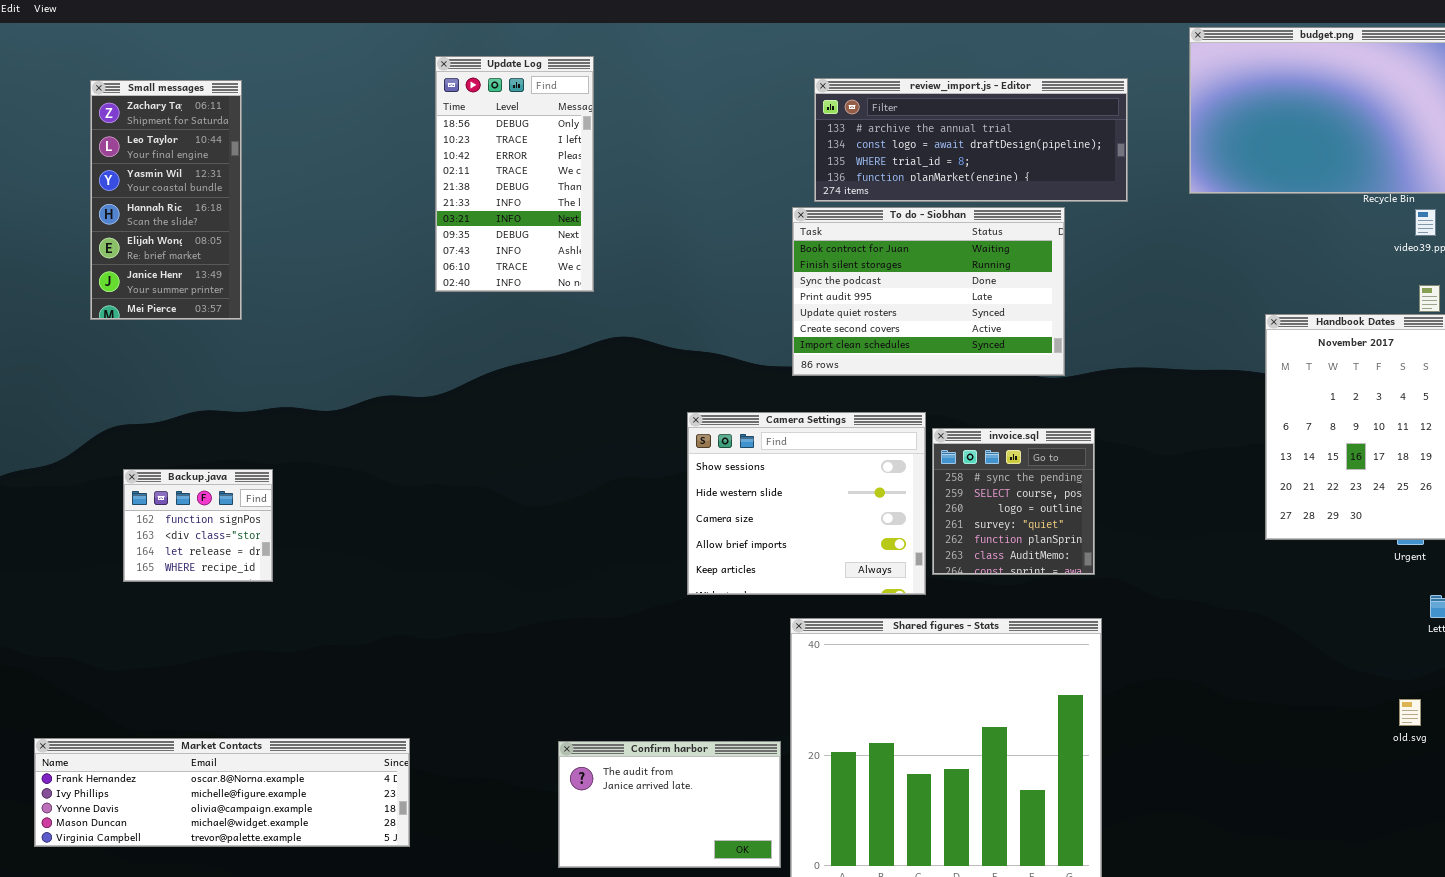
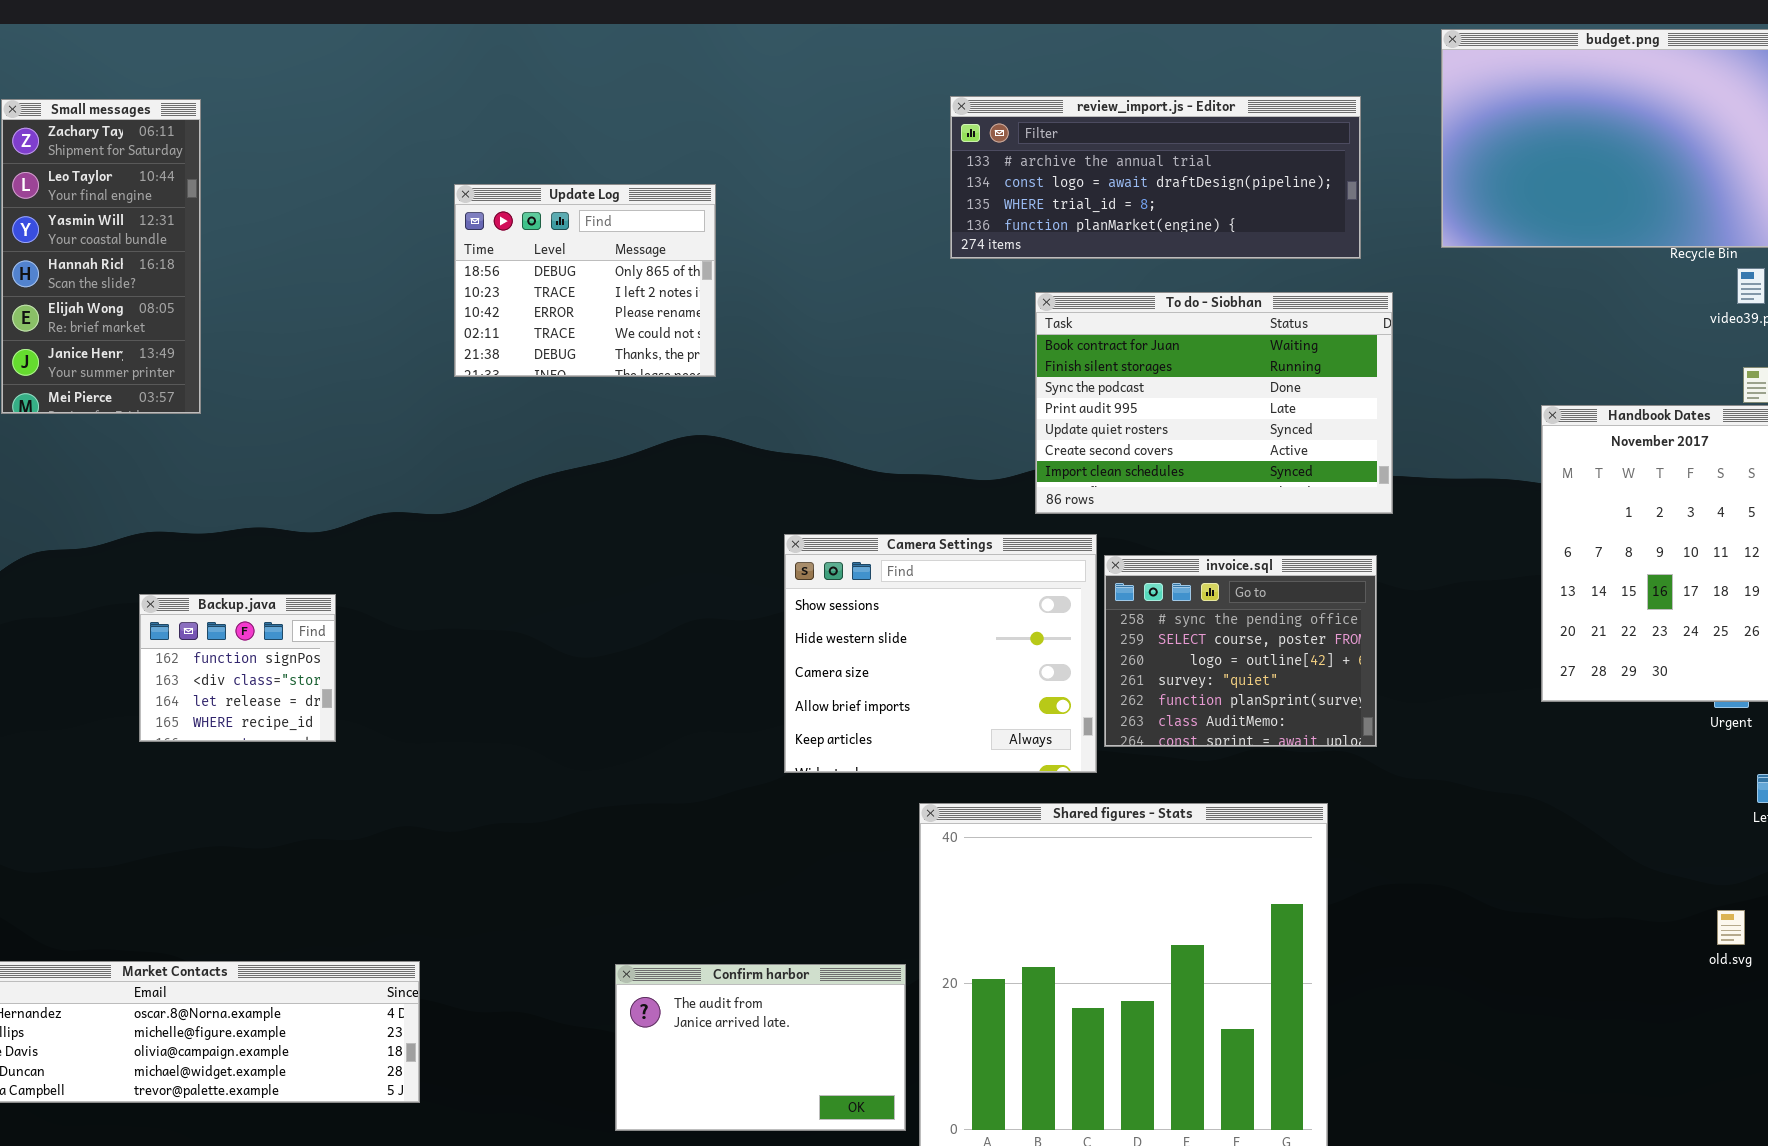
Update Log: [435,56,594,292] -> [454,184,716,377], resized
To do - Siobhan: [792,207,1065,376] -> [1035,292,1393,514], moved
invoice.sql: [932,428,1095,575] -> [1104,555,1377,747], resized
Backup.java: [123,469,273,582] -> [139,594,336,742], moved

